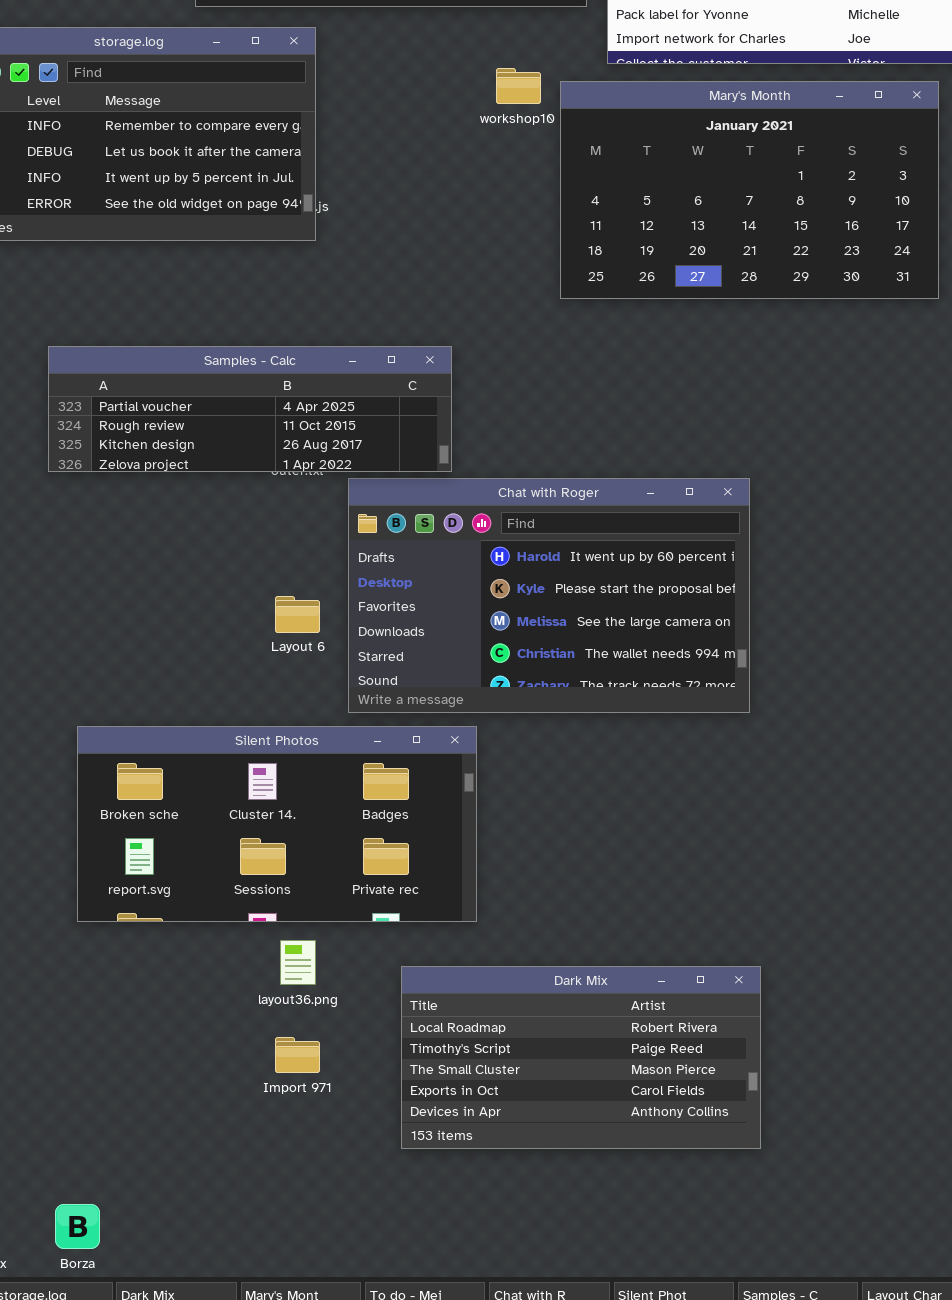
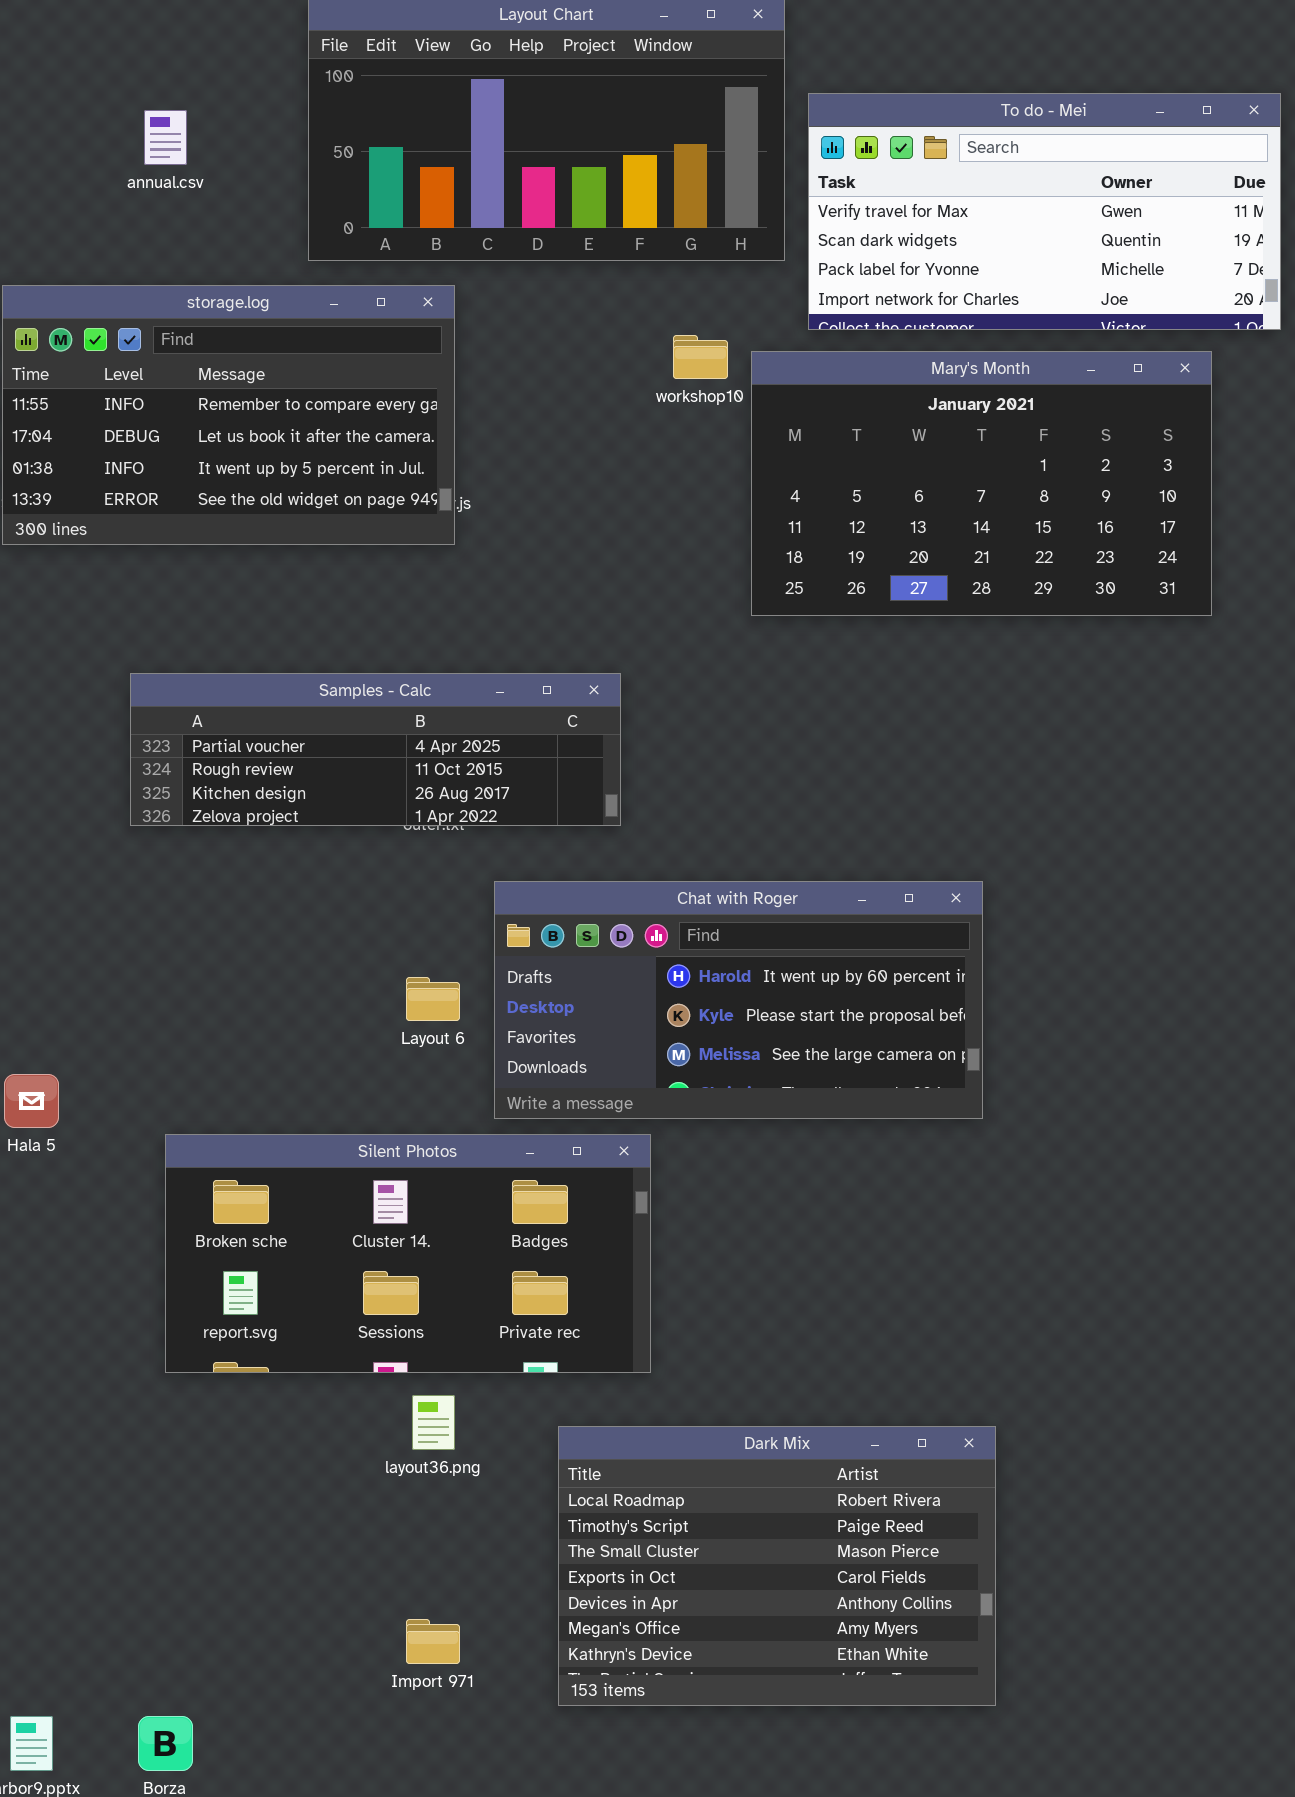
Chat with Roger: [348,478,750,713] -> [494,881,983,1119], resized
Dark Mix: [401,966,761,1149] -> [558,1426,996,1706], resized
Import 971: [275,1037,320,1073] -> [406,1619,460,1664], moved

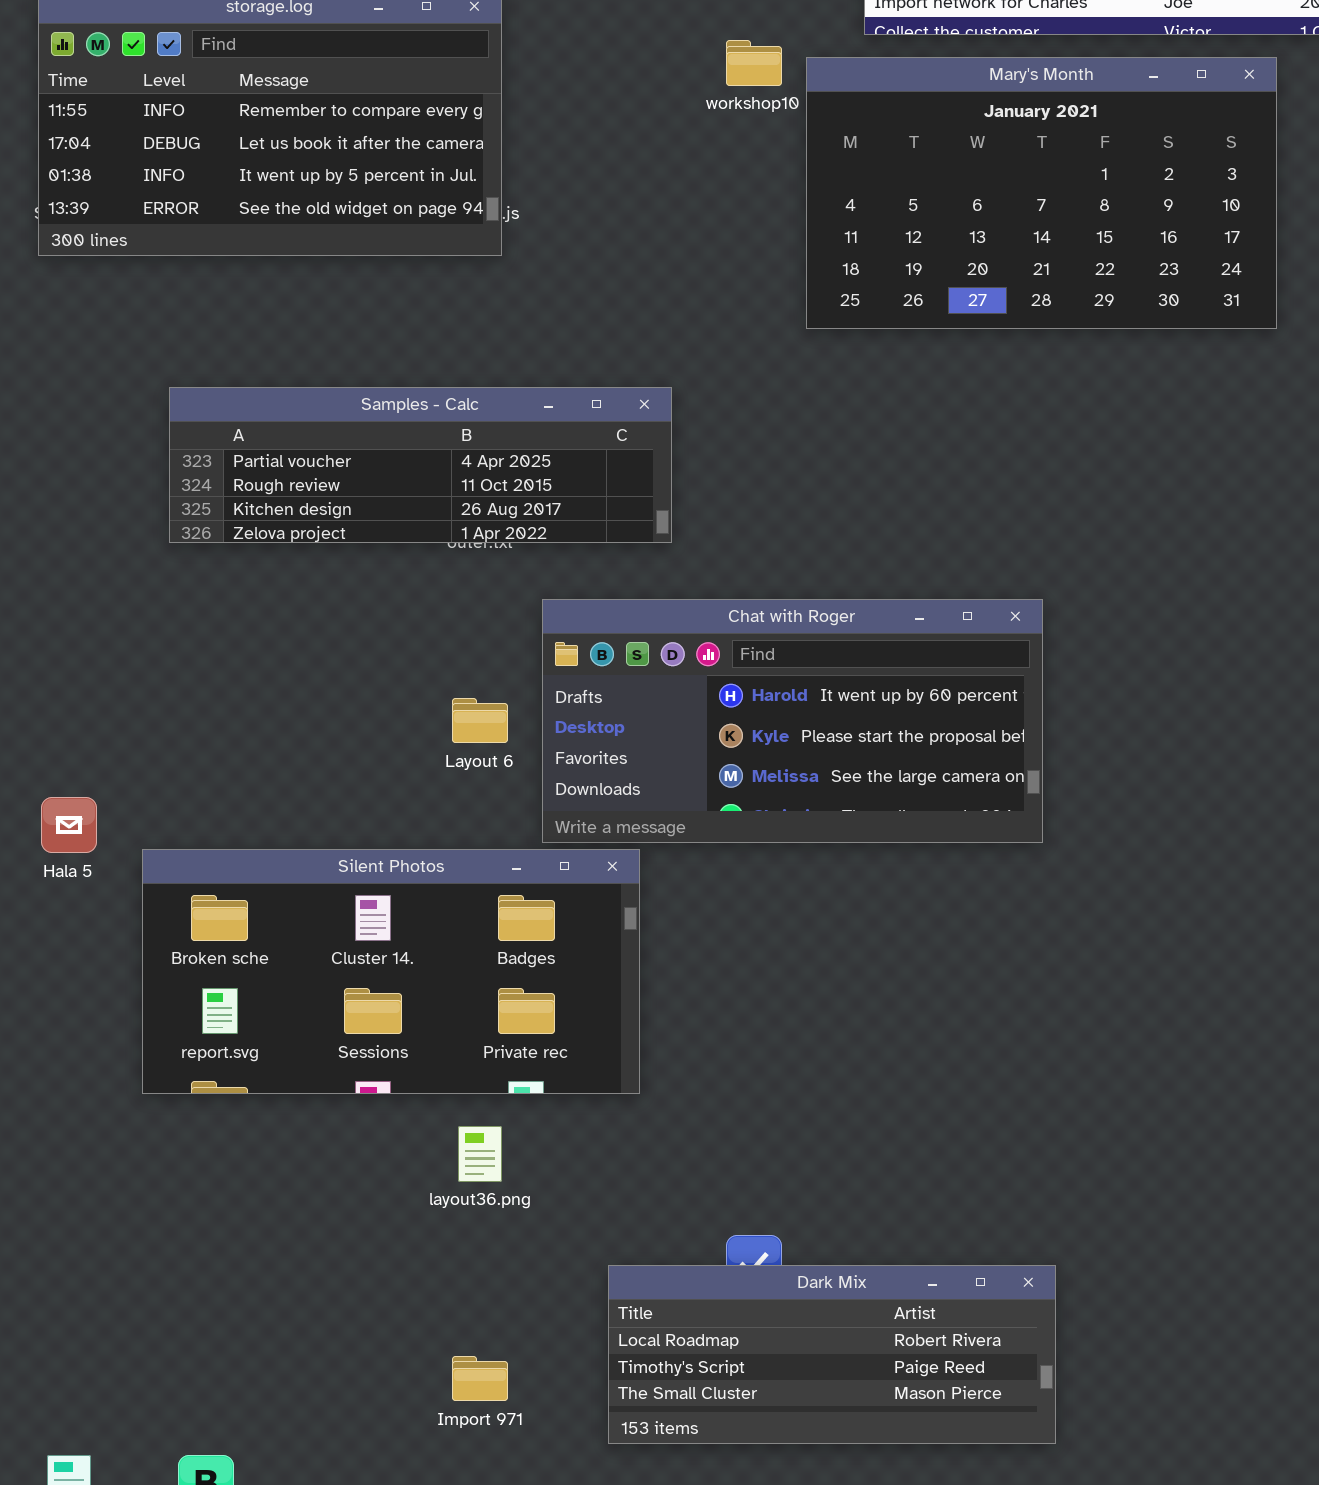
Silent Photos: [165,1134,651,1373] -> [142,849,640,1094], moved
Dark Mix: [558,1426,996,1706] -> [608,1265,1056,1444], resized

